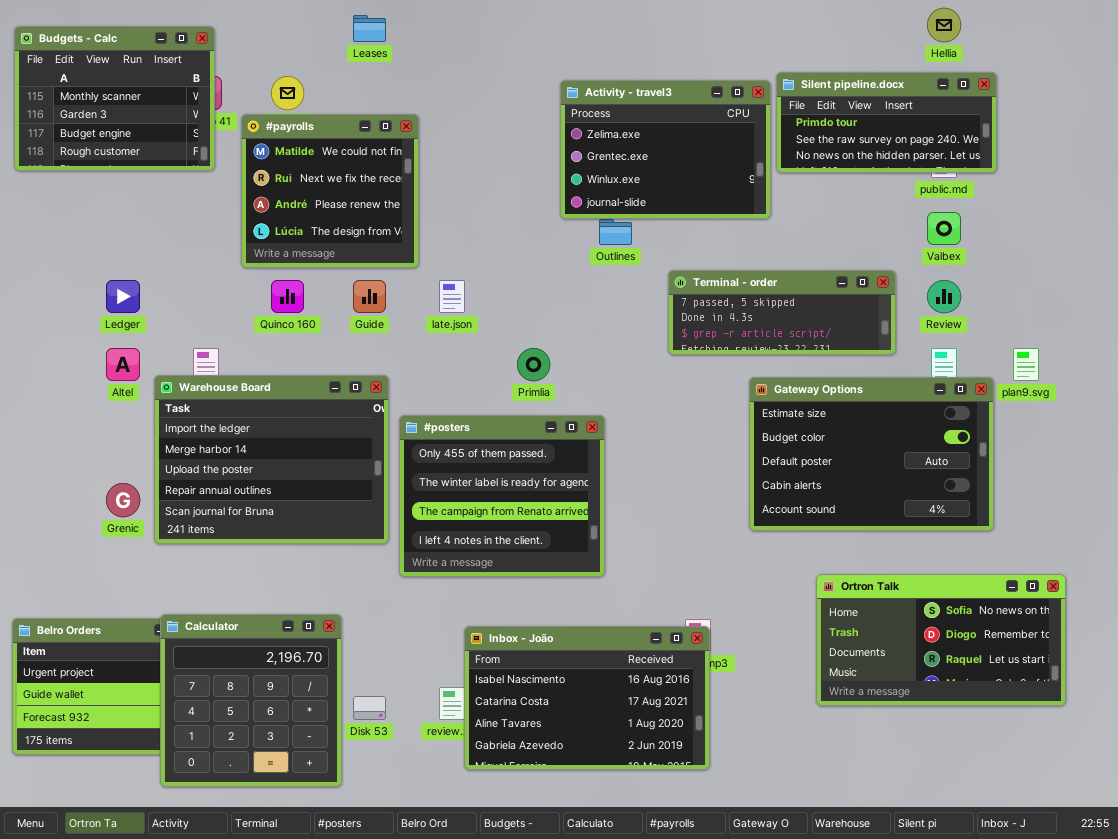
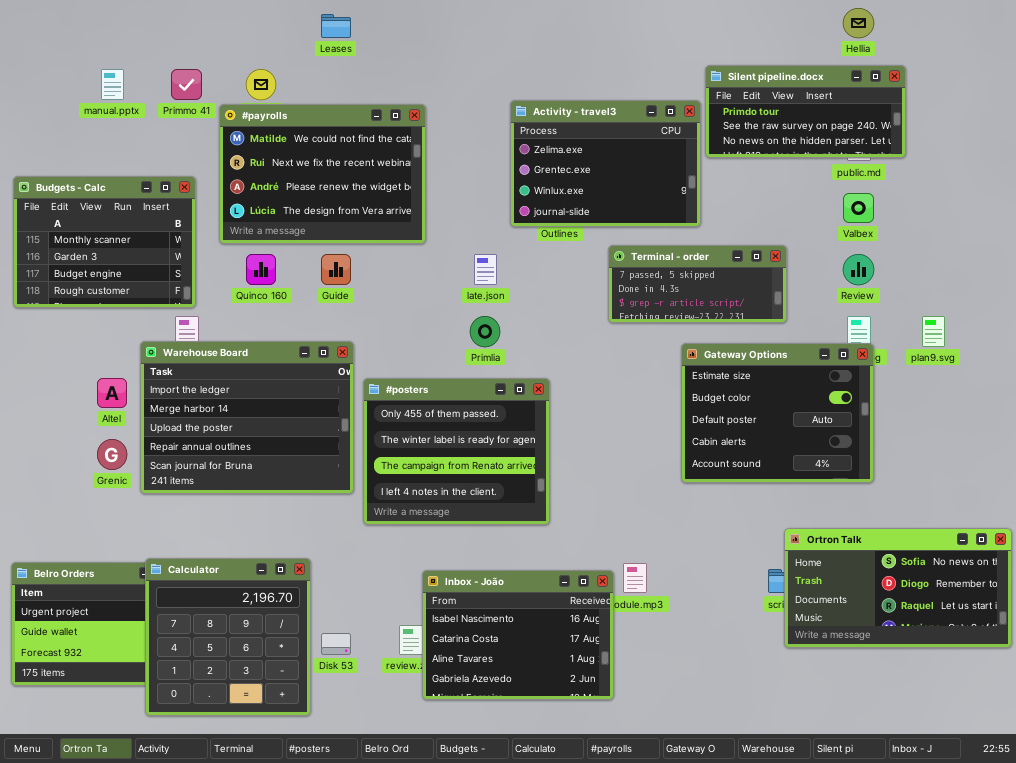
Budgets - Calc: [14,26,215,171] -> [13,176,196,308], moved
Activity - travel3: [560,80,771,219] -> [510,100,701,227], moved
#payrolls: [241,114,419,268] -> [219,104,426,244], resized
Terminal - order: [668,270,896,355] -> [608,245,787,323], resized
late.json: [439,280,465,313] -> [474,254,497,285], moved
Altel: [106,348,140,381] -> [97,378,127,408], moved
Gateway Options: [749,377,994,531] -> [681,343,874,483], resized
Ortron Talk: [816,574,1066,706] -> [784,528,1012,648], moved
Inbox - João: [464,626,710,770] -> [422,570,614,700], resized

